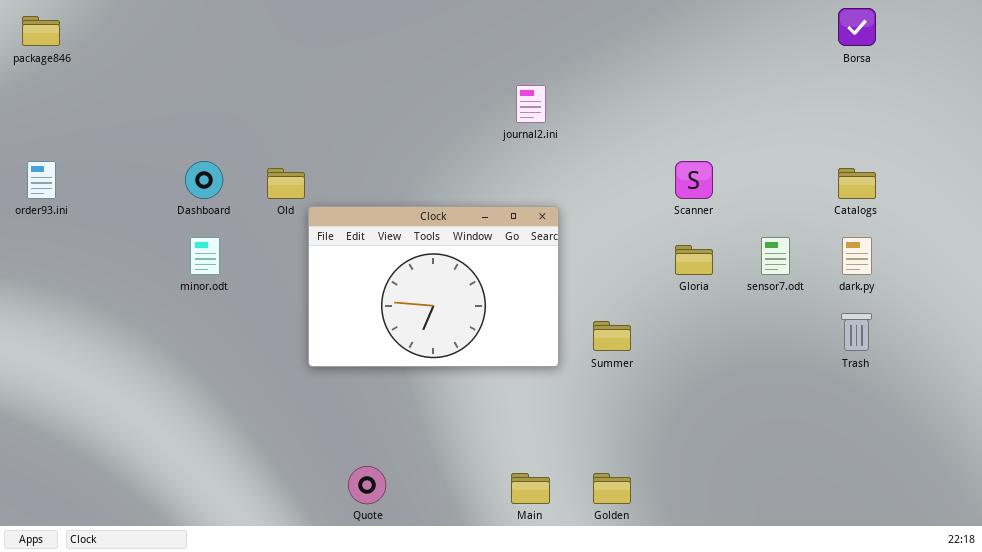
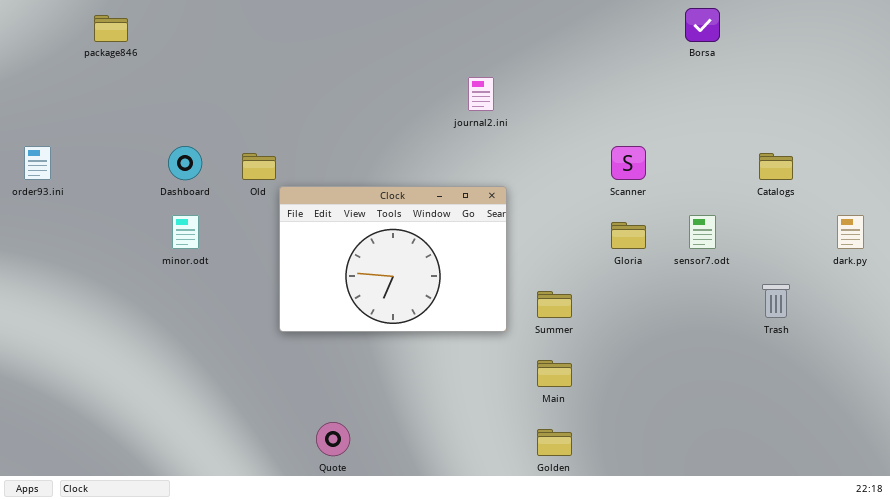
Borsa: [838,8,876,46] -> [685,8,720,42], moved
package846: [22,16,60,46] -> [94,15,128,42], moved
dark.py: [842,237,872,275] -> [837,215,864,249], moved
Main: [511,473,550,504] -> [537,360,572,387], moved

